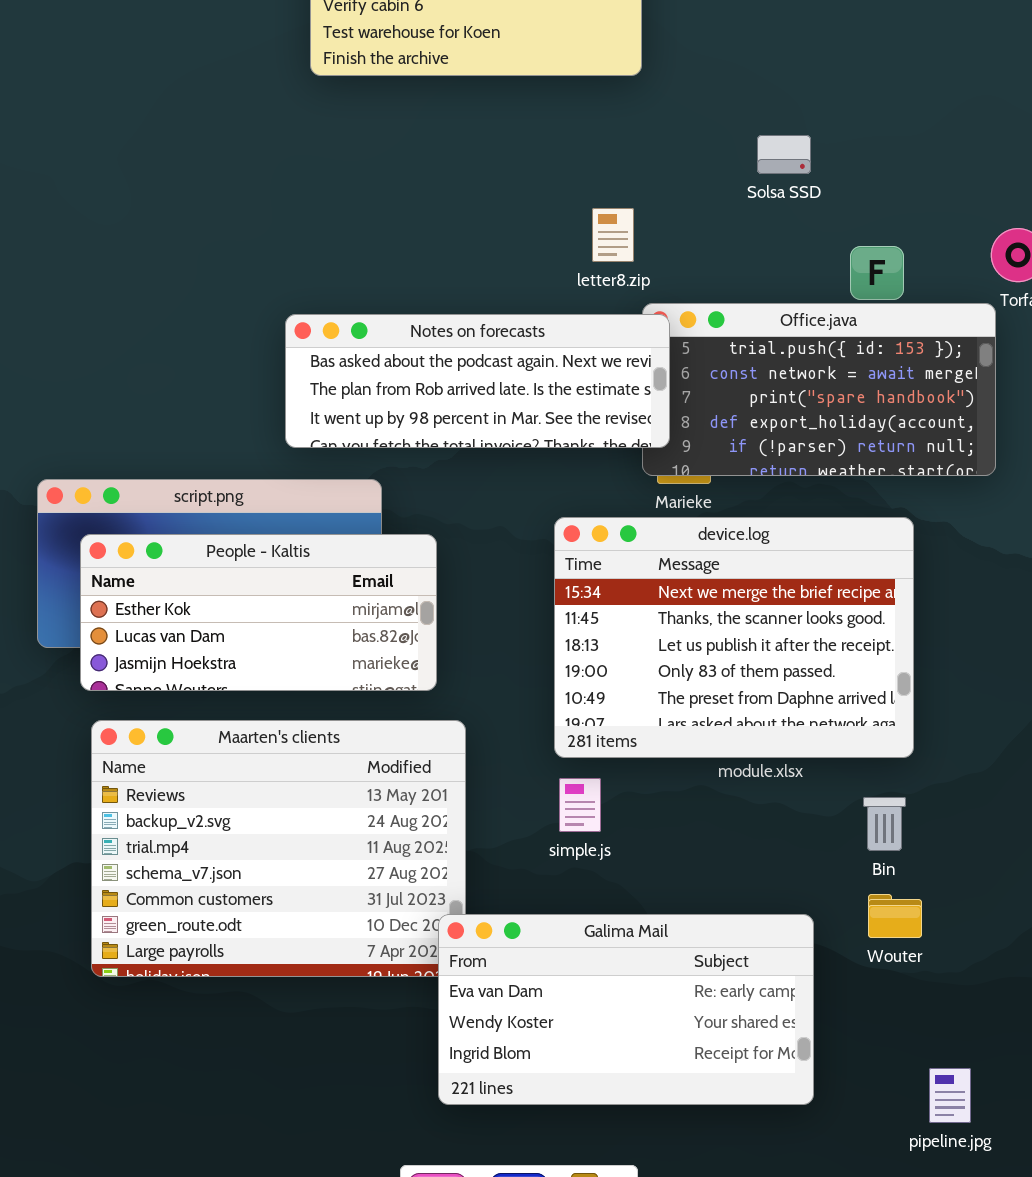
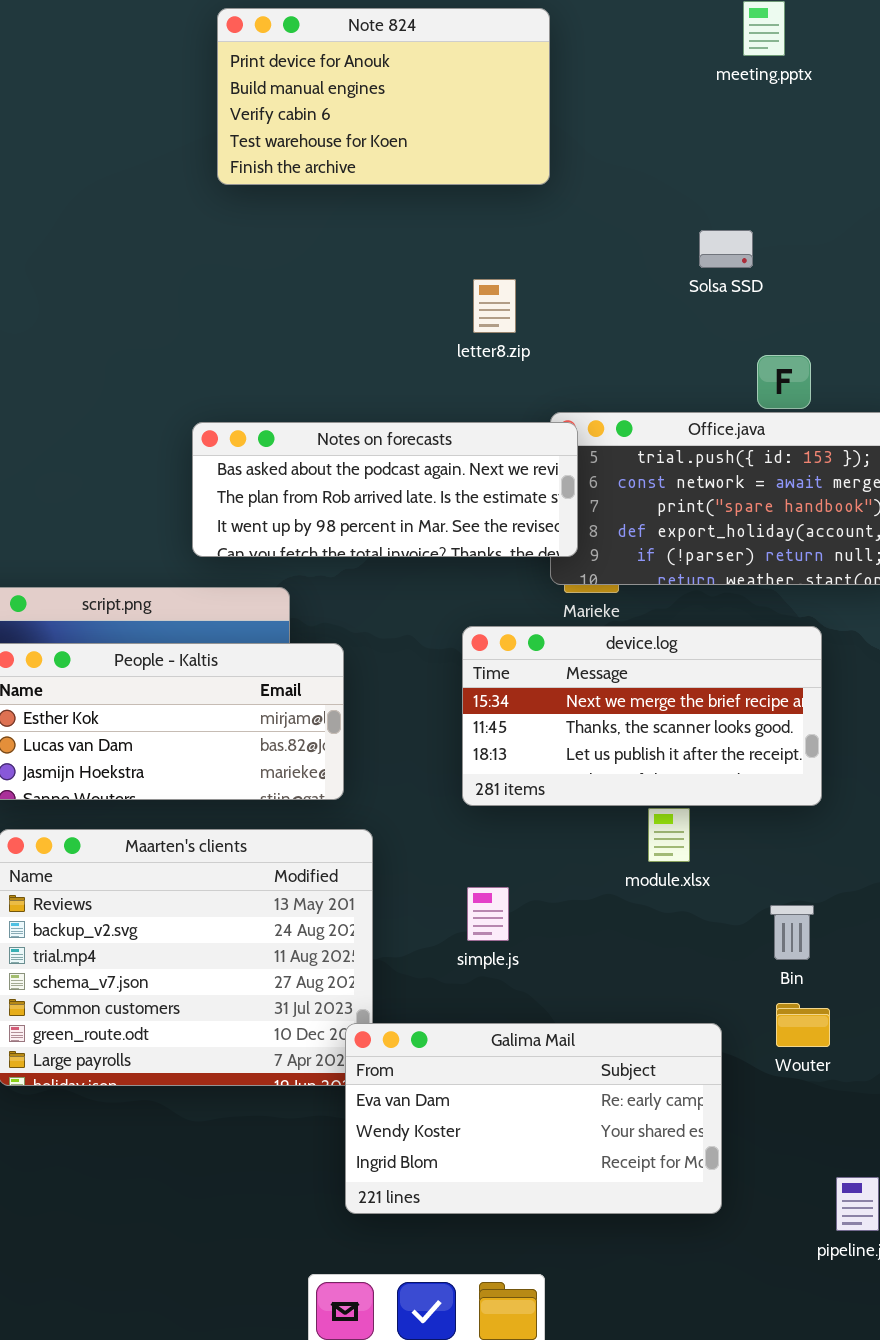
Solsa SSD: [757,135,811,174] -> [699,230,753,268], moved
letter8.zip: [592,208,634,262] -> [473,279,516,333], moved
device.log: [554,517,914,758] -> [462,626,822,806], resized

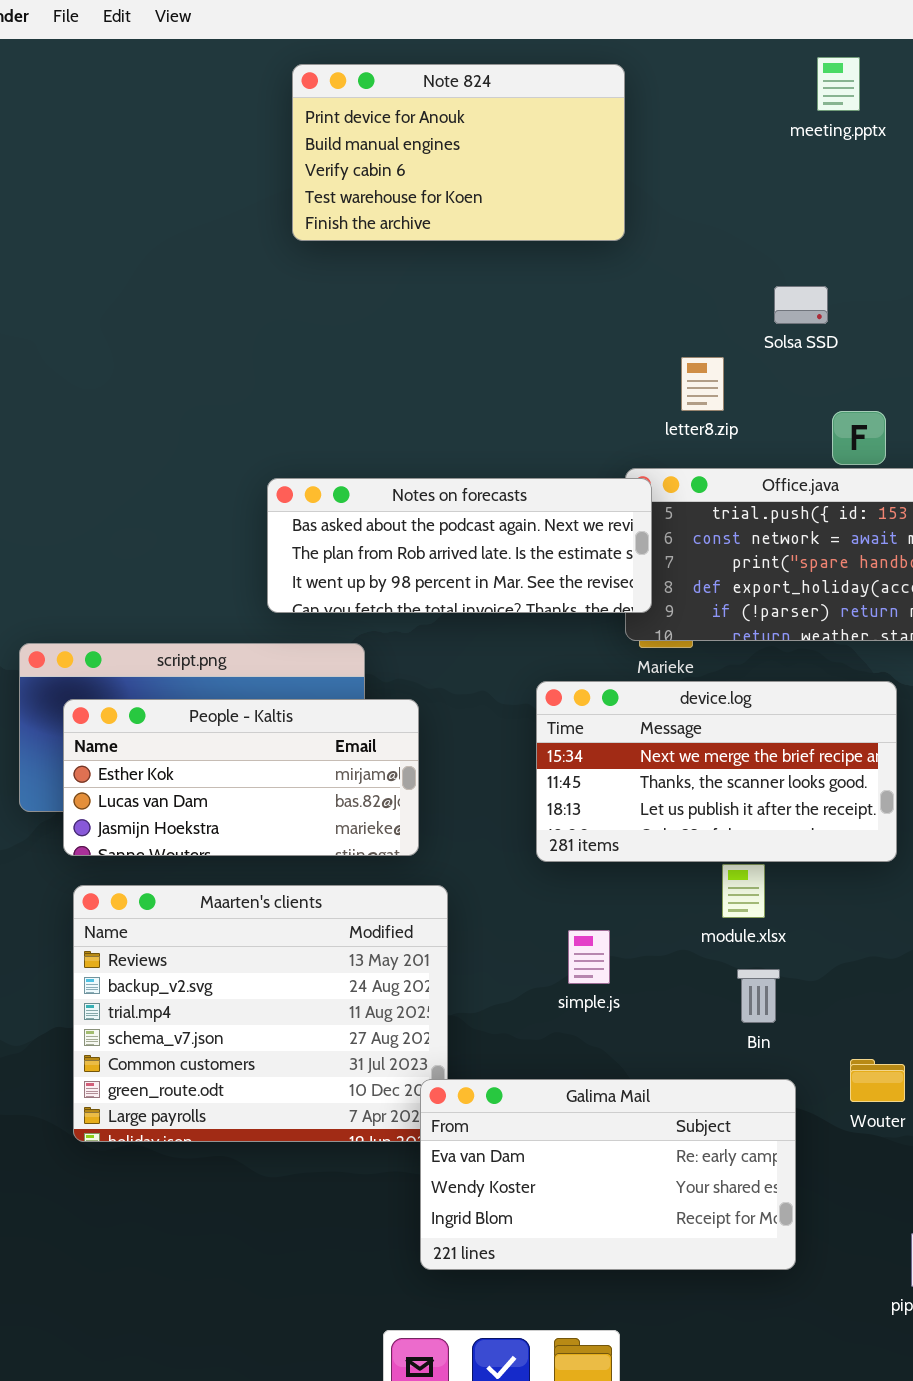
letter8.zip: [473,279,516,333] -> [681,357,724,411], moved
simple.js: [467,887,509,941] -> [568,930,610,984], moved
Bin: [770,905,814,960] -> [737,969,780,1023], moved

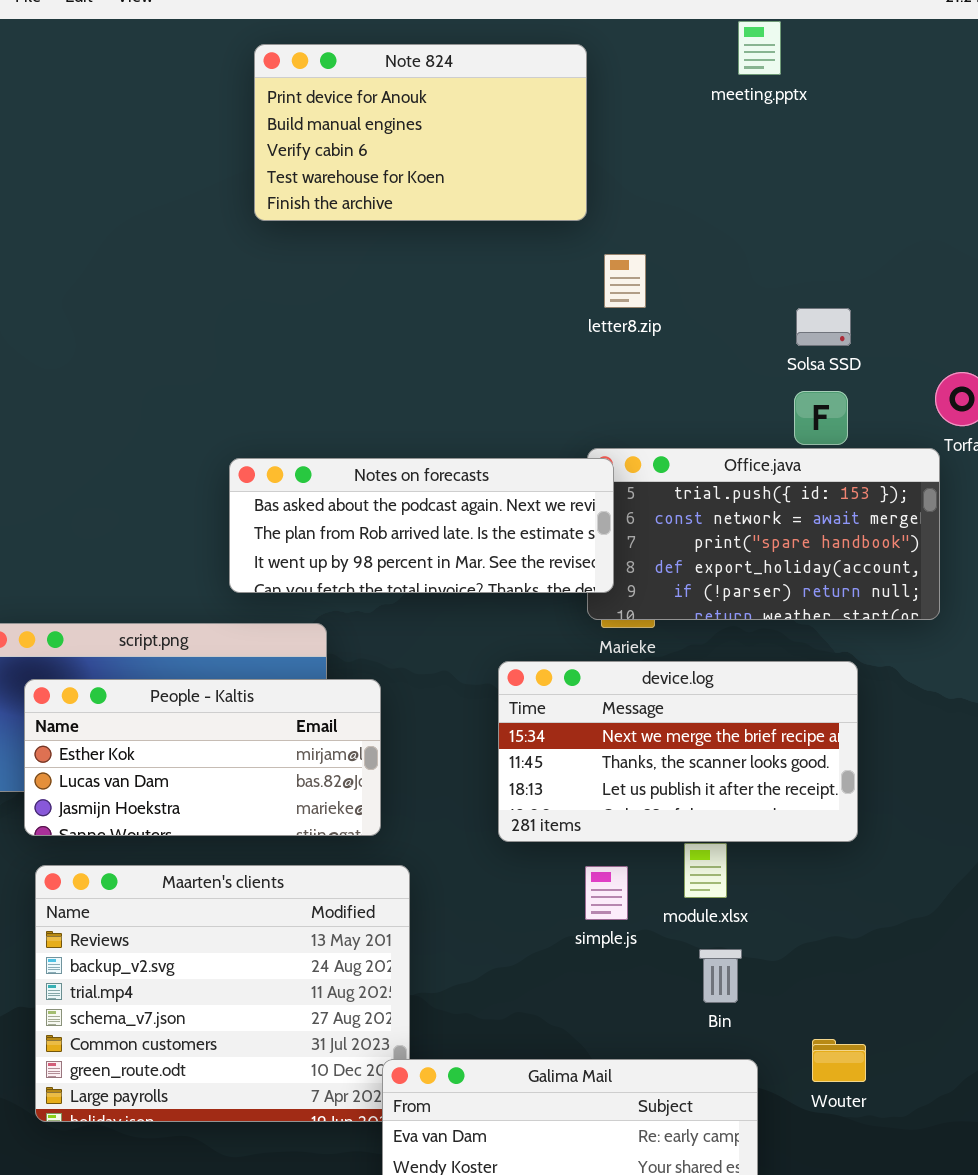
meeting.pptx: [817,57,860,111] -> [738,21,781,75], moved
Solsa SSD: [774,286,828,324] -> [796,308,851,346], moved
letter8.zip: [681,357,724,411] -> [604,254,646,308], moved
simple.js: [568,930,610,984] -> [585,866,628,920], moved

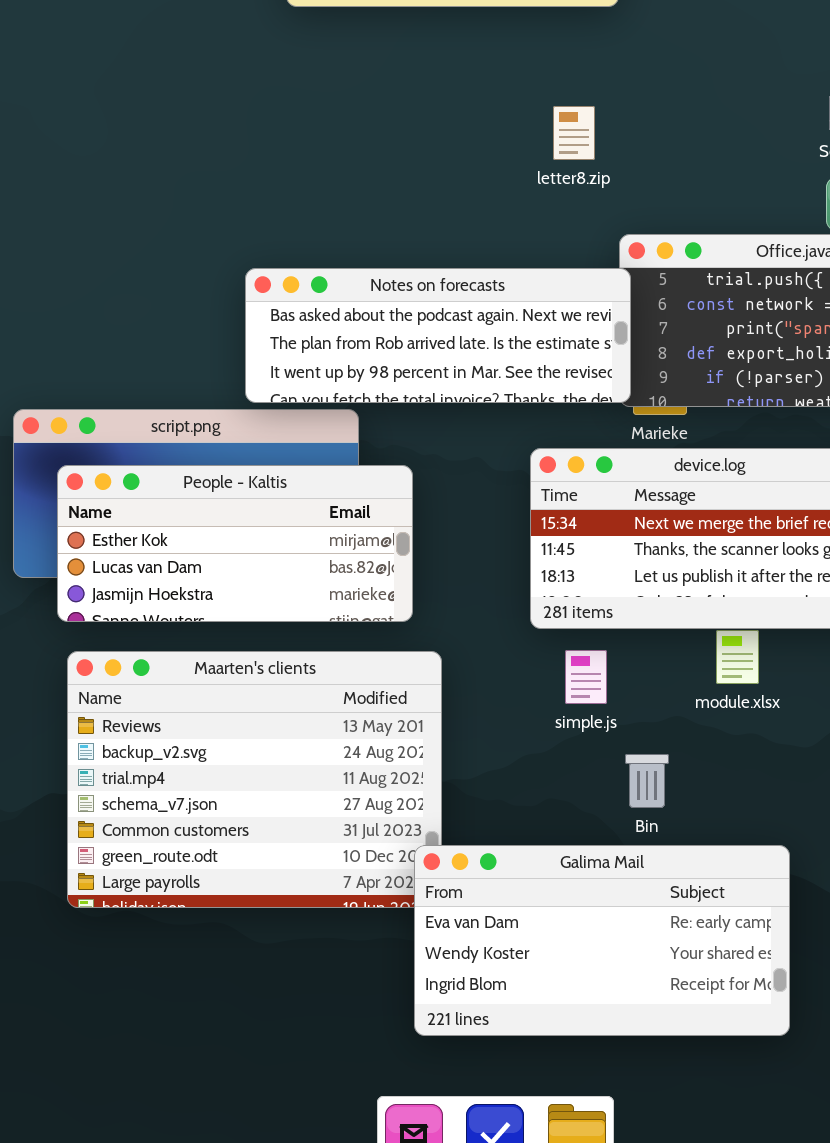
letter8.zip: [604,254,646,308] -> [553,106,595,160], moved
Notes on forecasts: [229,458,614,593] -> [245,268,631,403], moved
simple.js: [585,866,628,920] -> [565,650,607,704], moved
Bin: [699,949,742,1003] -> [625,754,669,808], moved

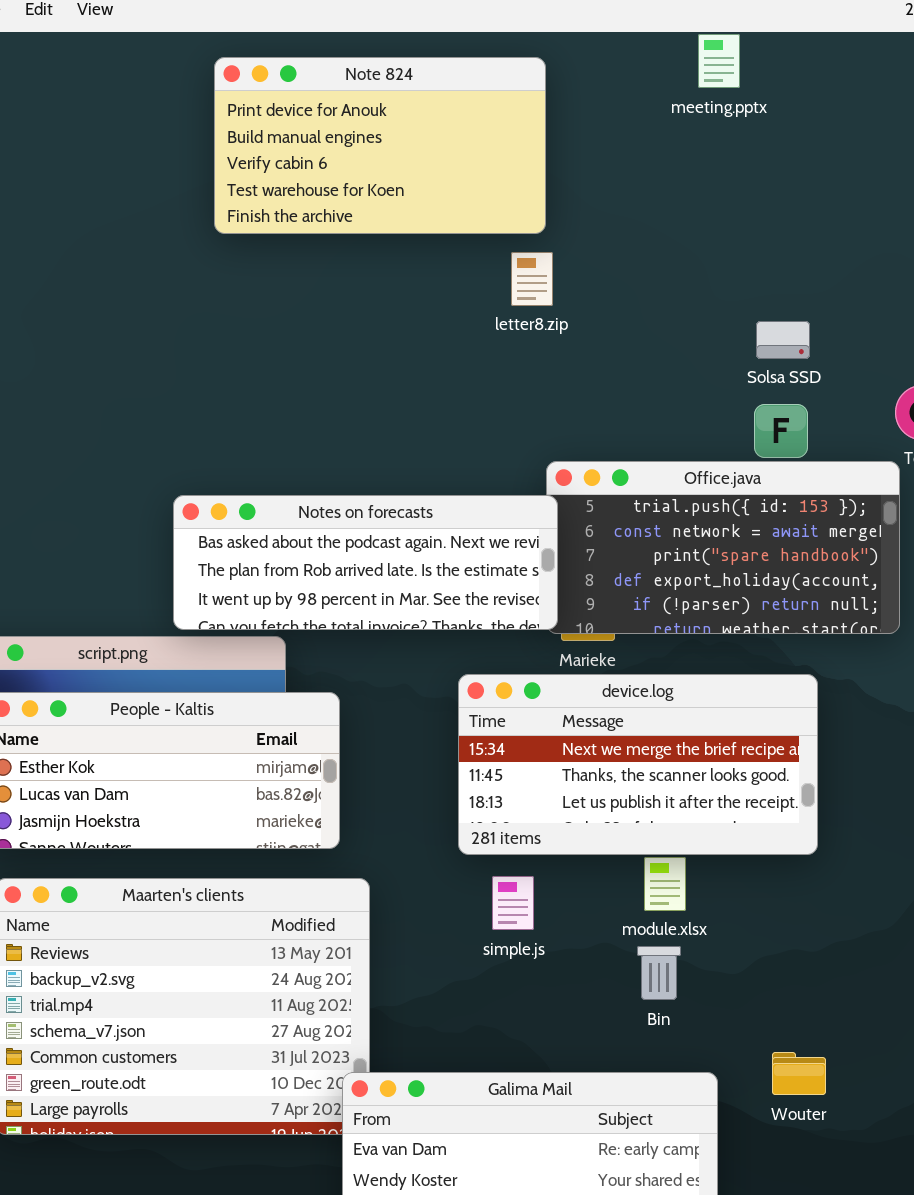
letter8.zip: [553,106,595,160] -> [511,252,553,306], moved
Bin: [625,754,669,808] -> [637,946,681,1000], moved

